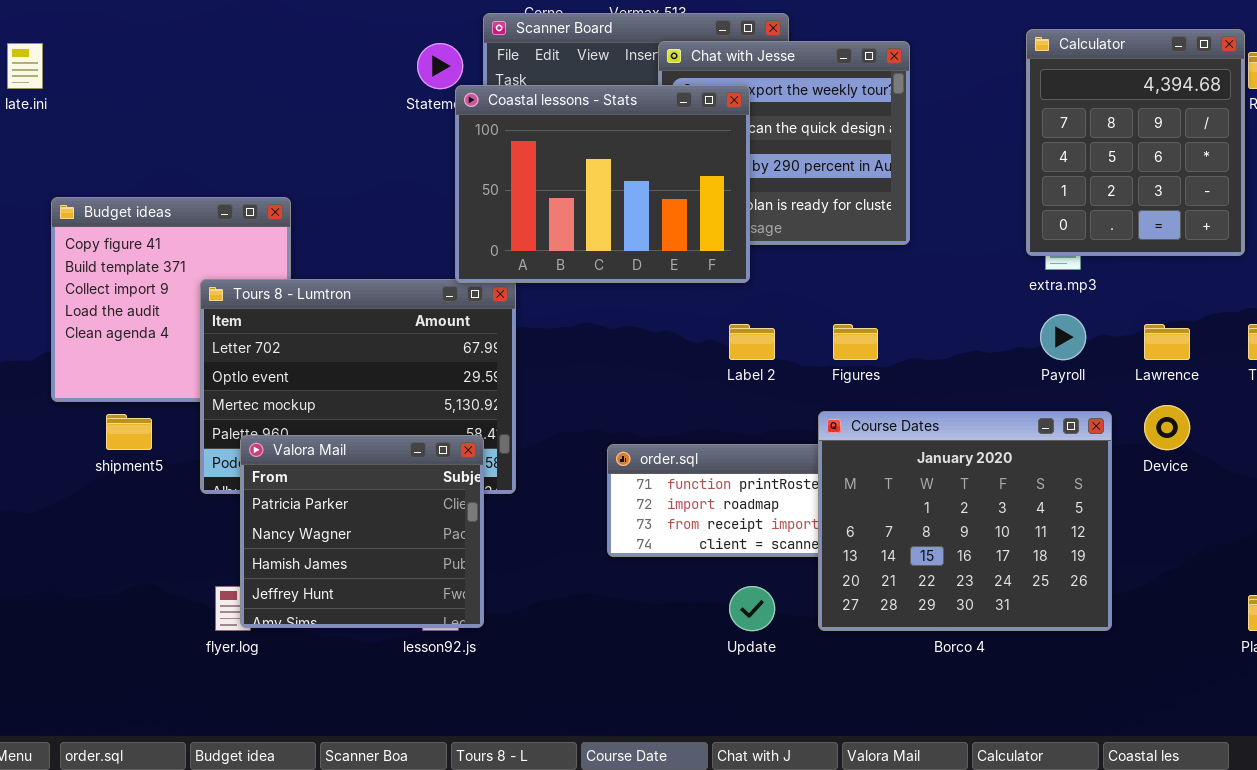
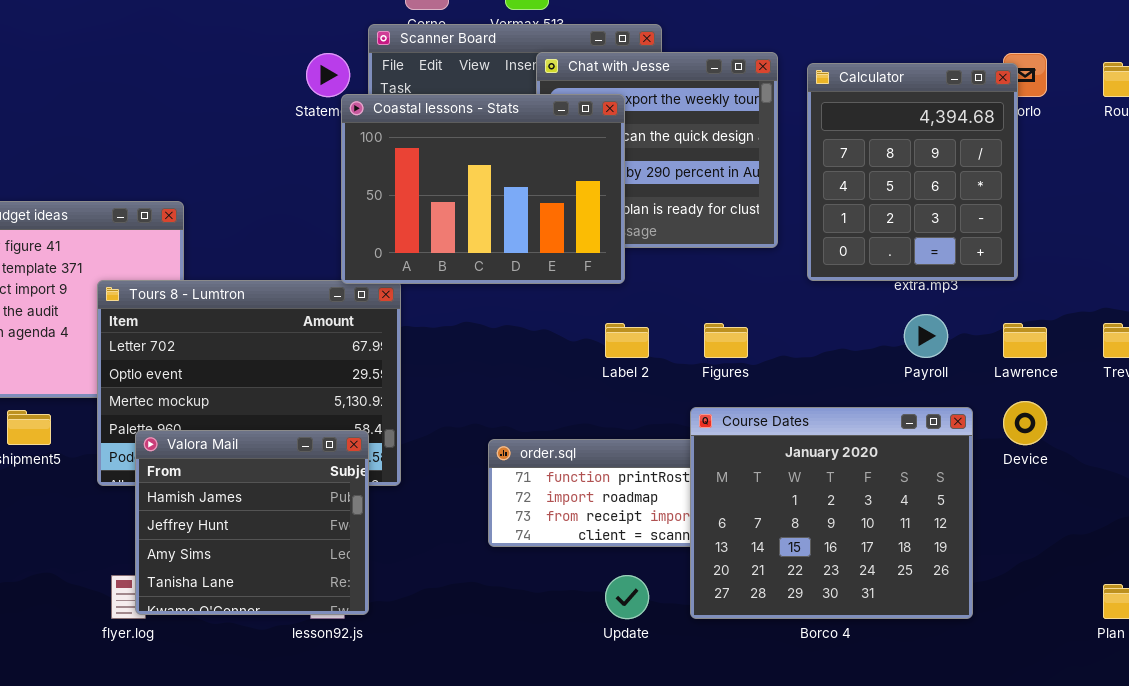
Calculator: [1026,29,1245,256] -> [807,63,1018,281], moved
Valora Mail: [240,435,484,628] -> [135,430,369,615], scrolled down 2 rows

